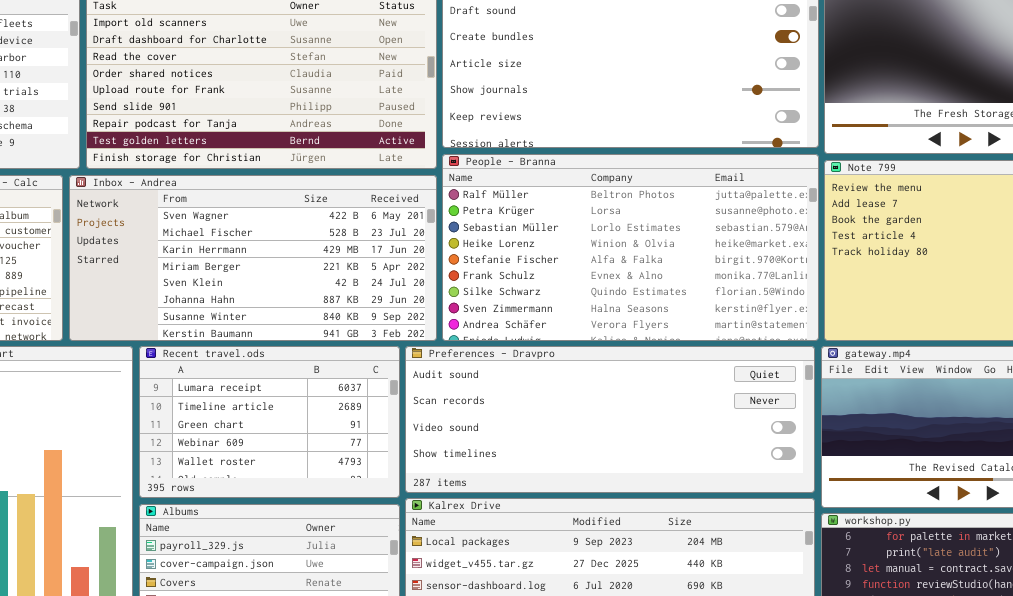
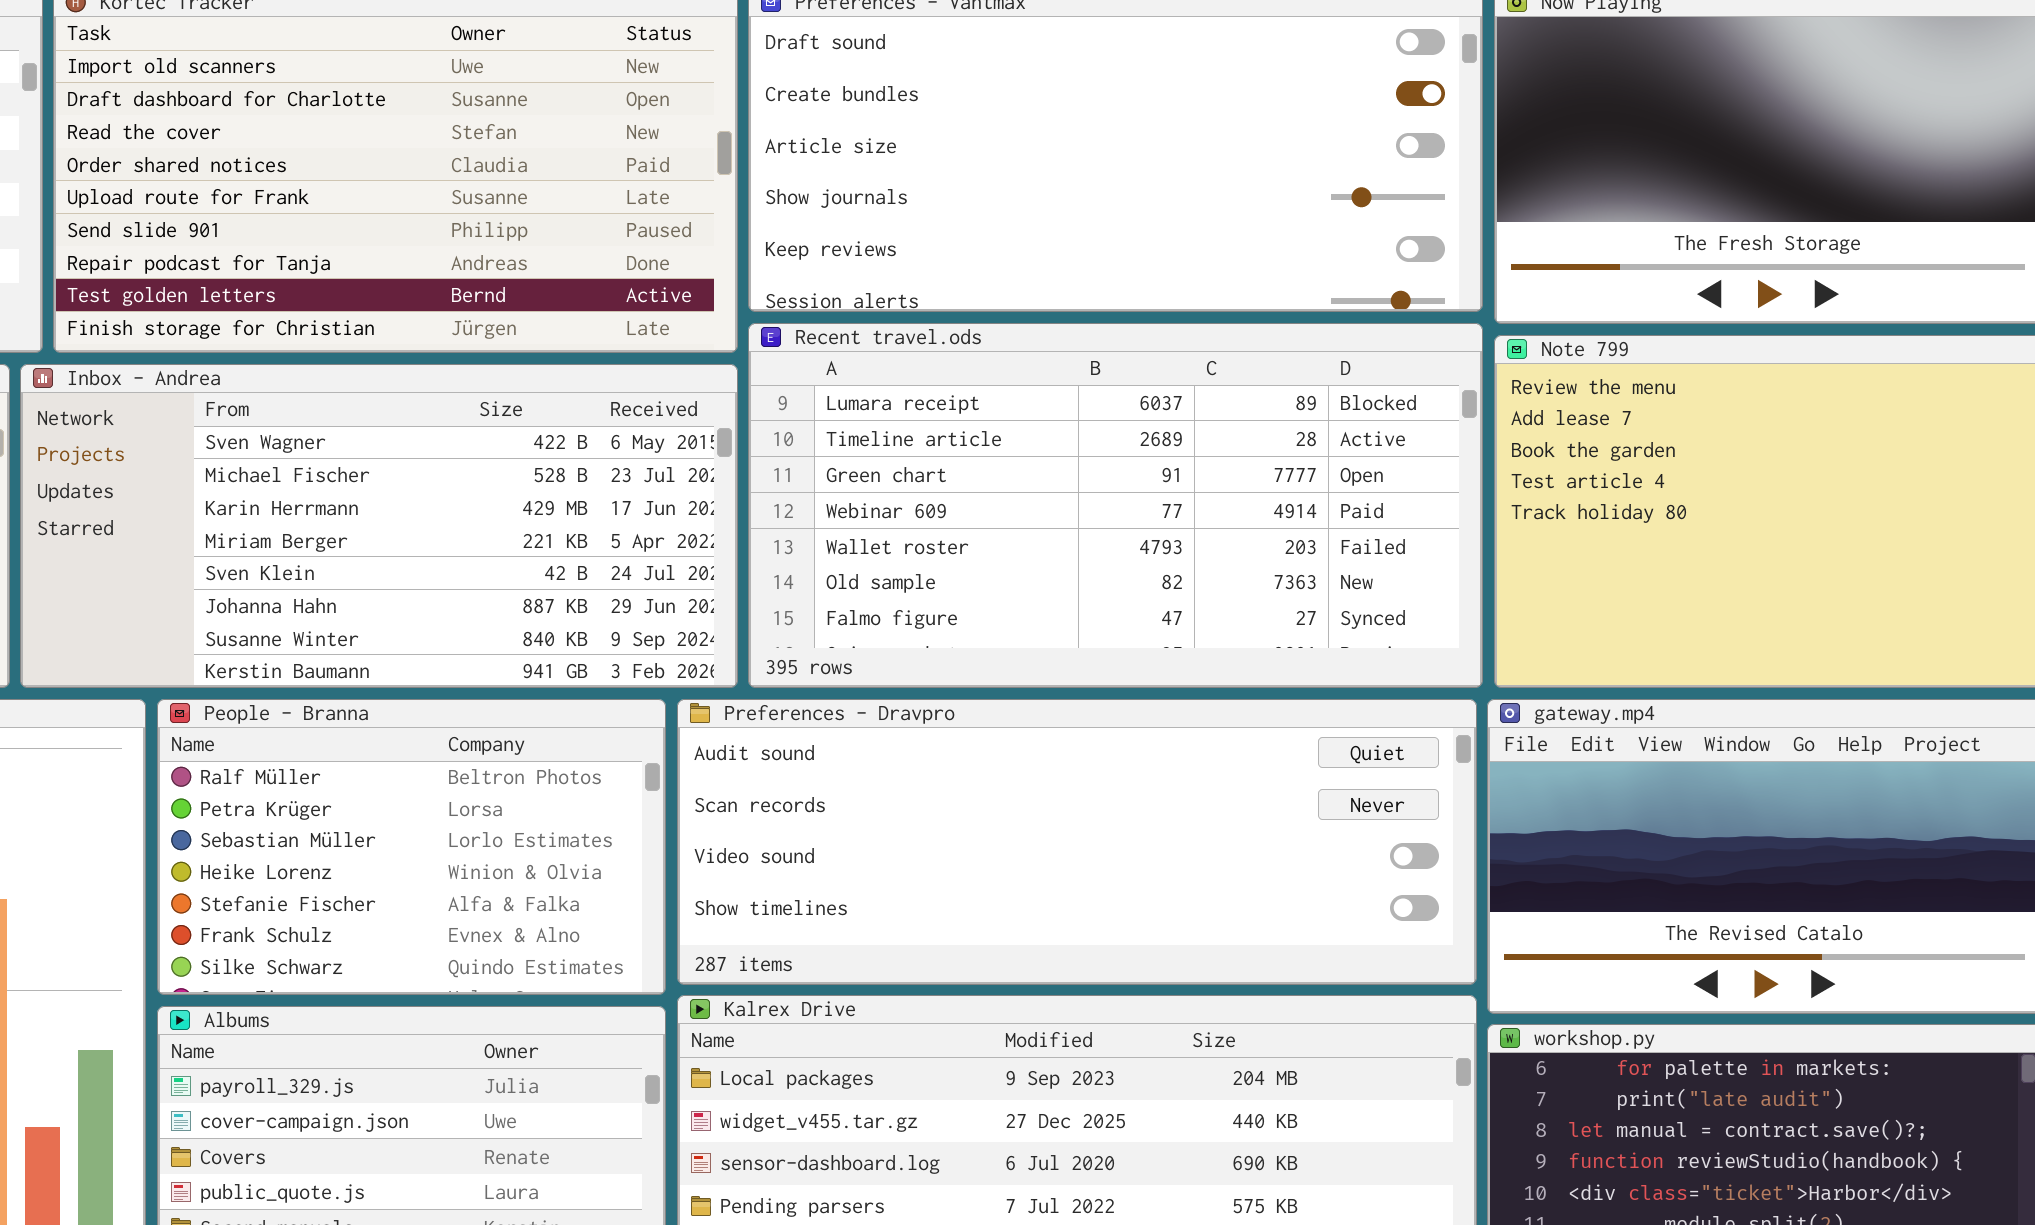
People - Branna: [442,154,819,341] -> [157,699,666,995], moved, resized
Recent travel.ods: [139,346,400,498] -> [748,323,1483,688], moved, resized

